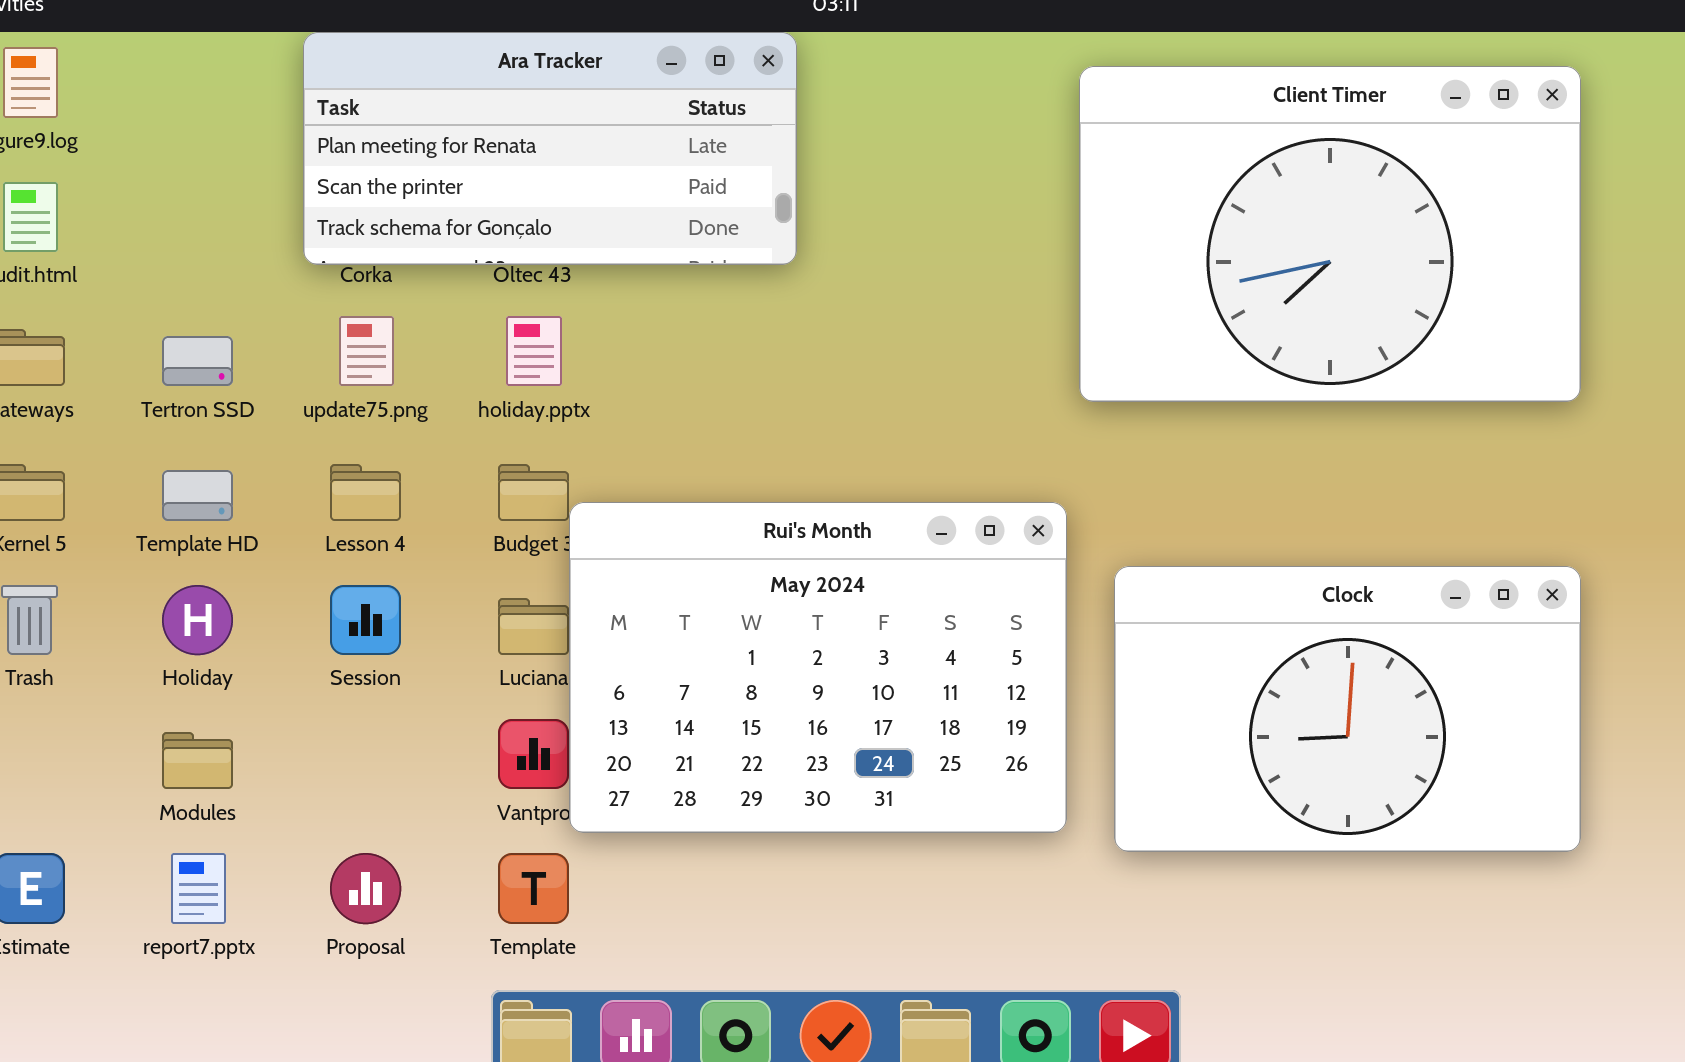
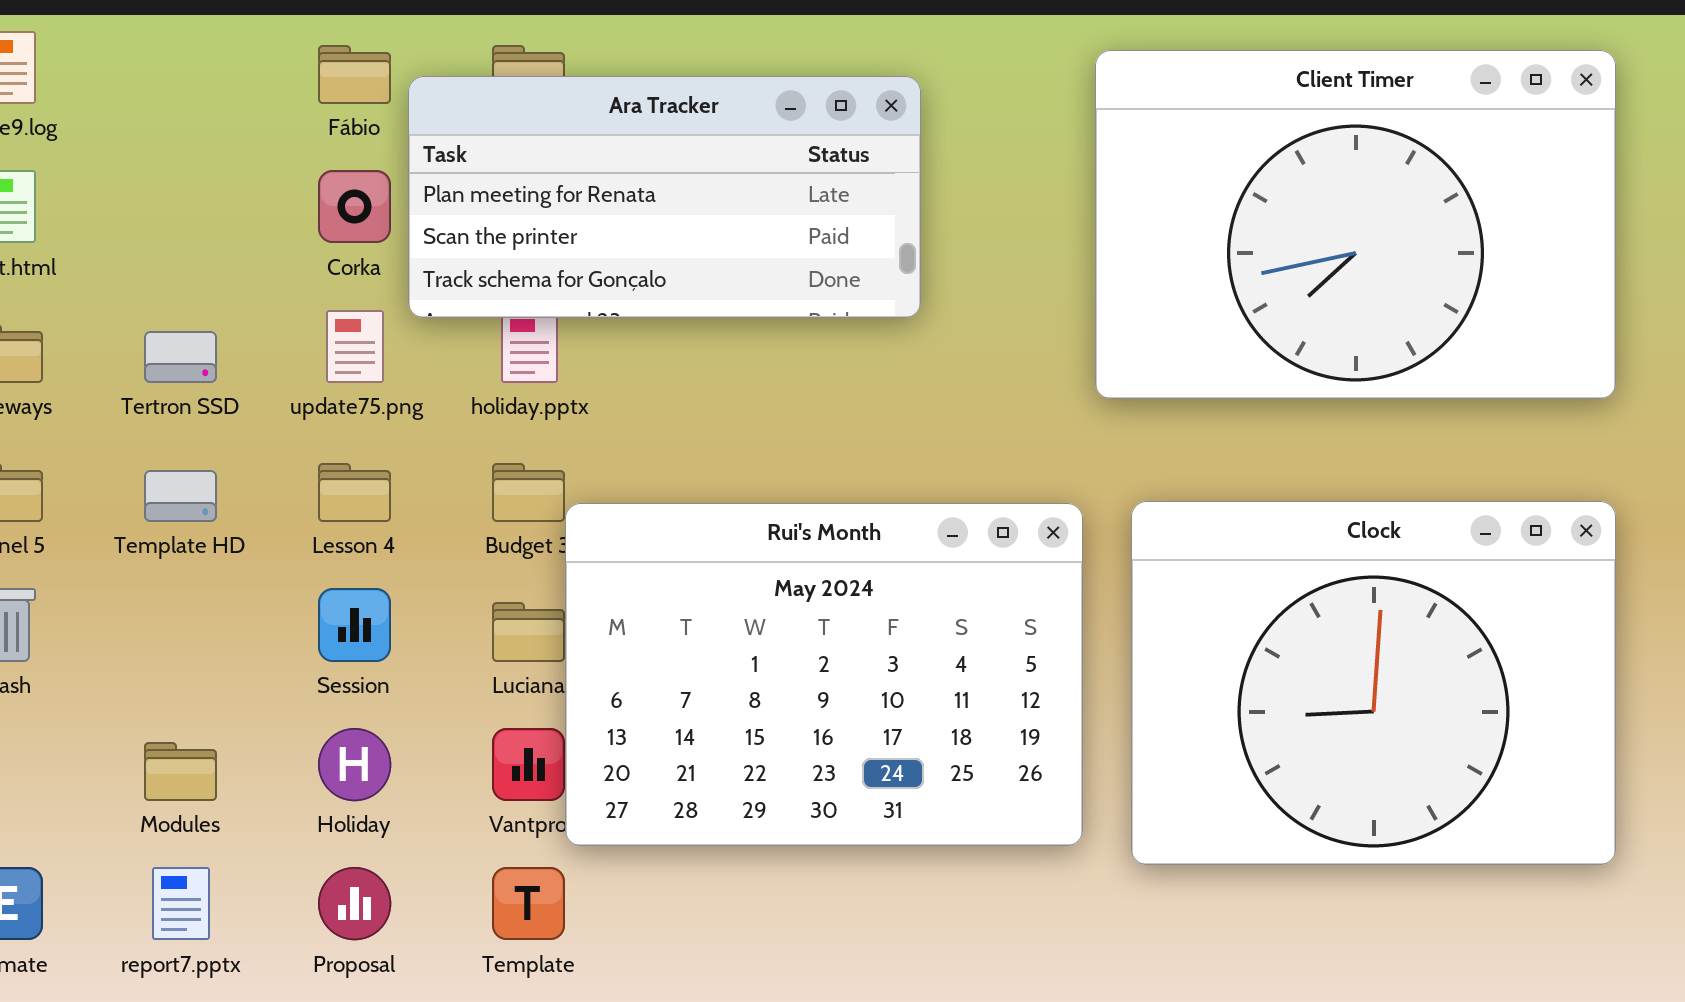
Ara Tracker: [303,32,797,265] -> [408,76,921,318], moved
Clock: [1114,566,1581,852] -> [1131,501,1616,865], resized
Holiday: [162,585,233,655] -> [318,728,391,801], moved

